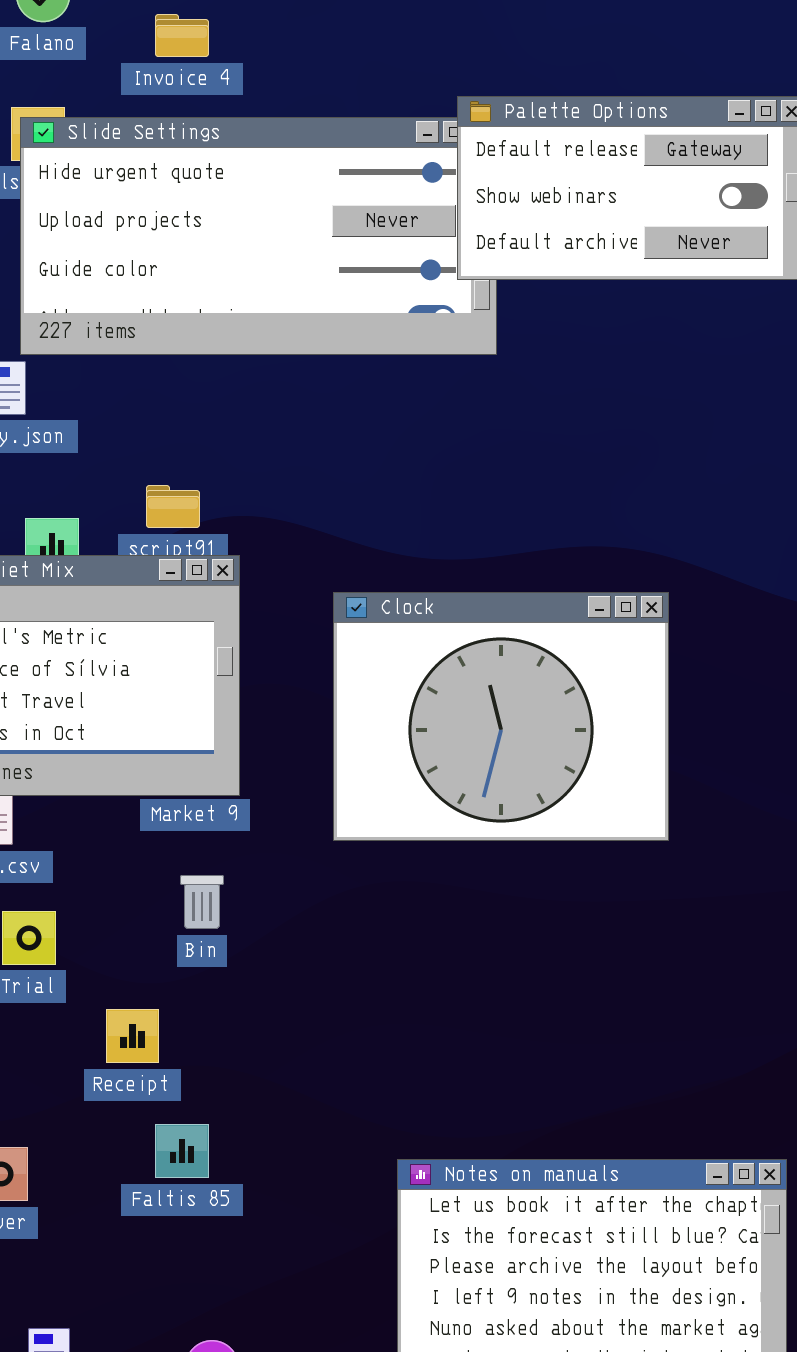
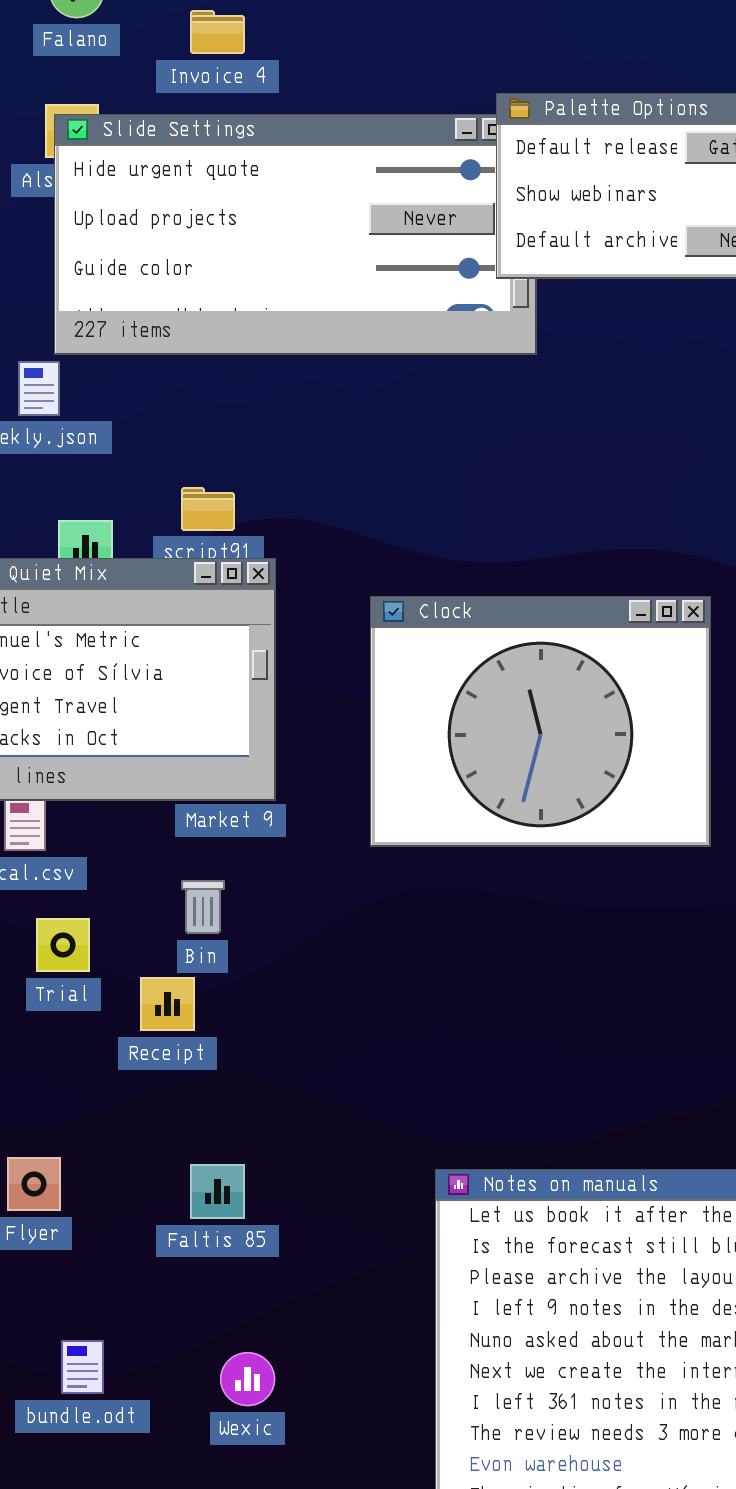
Bin: [180,875,224,929] -> [181,880,225,934], moved
Receipt: [106,1009,159,1063] -> [140,977,195,1031], moved
Faltis 85: [155,1124,209,1178] -> [190,1164,245,1219], moved

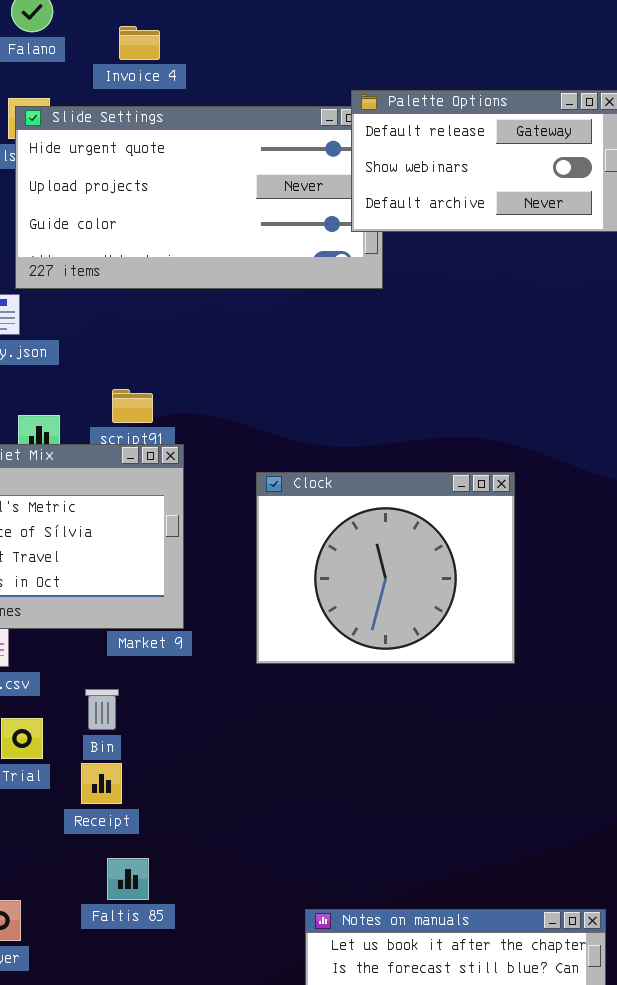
Bin: [181,880,225,934] -> [85,689,119,730], moved
Faltis 85: [190,1164,245,1219] -> [107,858,149,900], moved

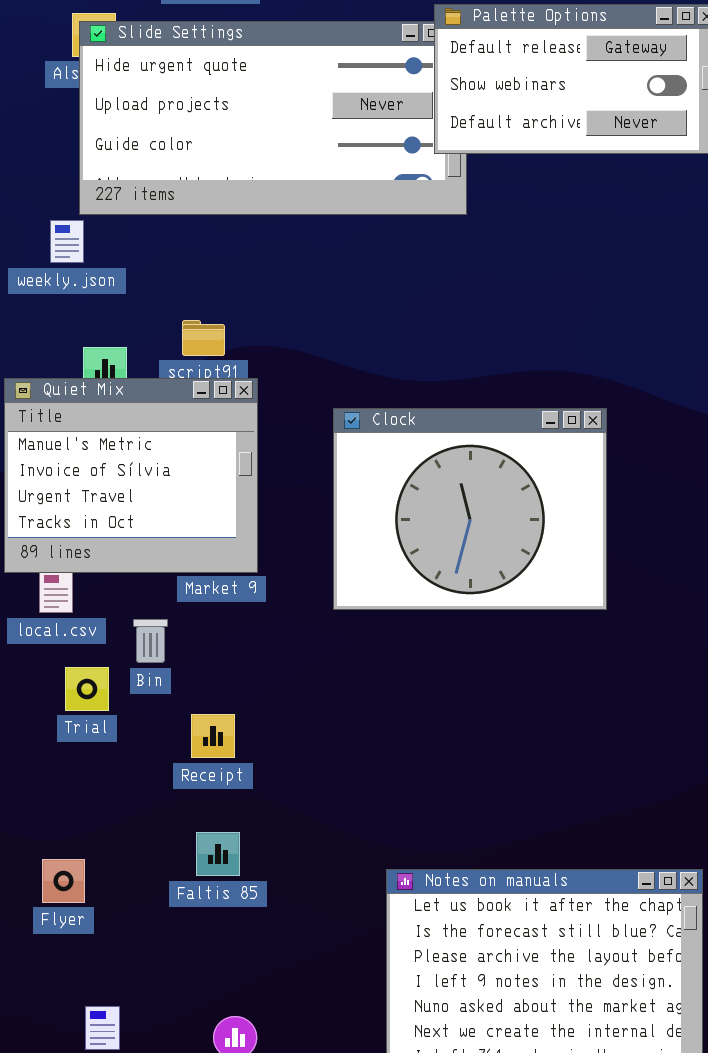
Bin: [85,689,119,730] -> [133,619,168,663], moved
Receipt: [81,763,122,804] -> [191,714,235,758], moved
Faltis 85: [107,858,149,900] -> [196,832,240,876], moved

